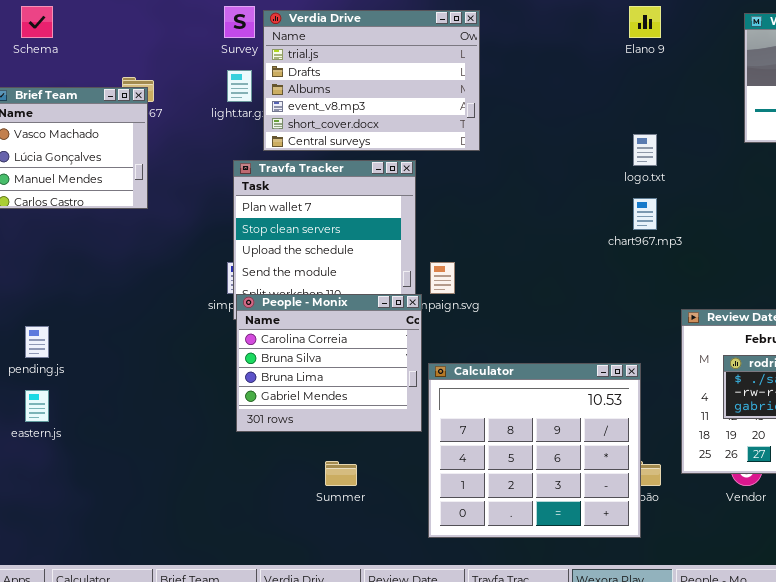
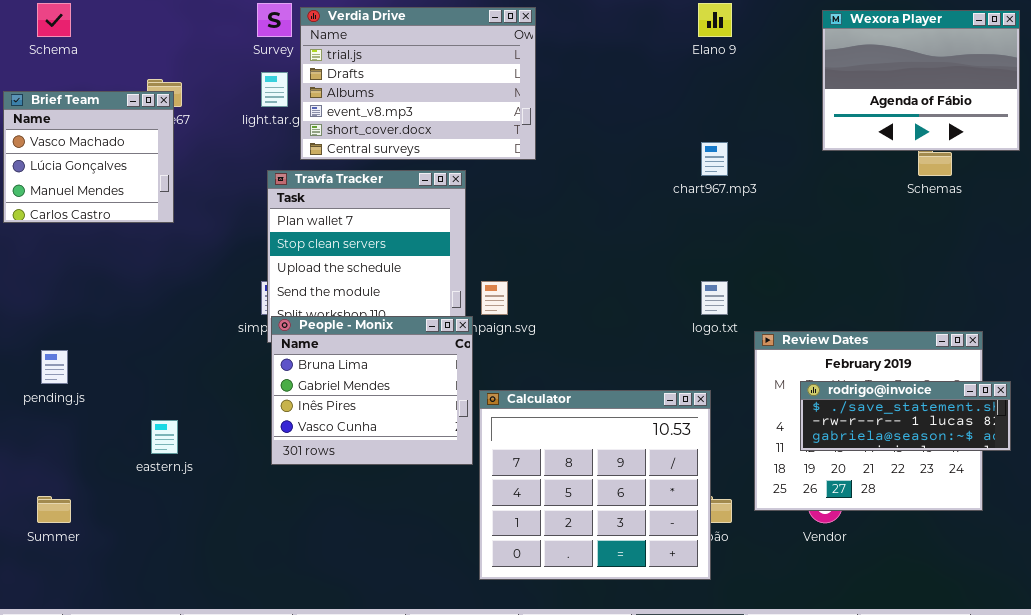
logo.txt: [633,134,657,166] -> [701,281,728,315], moved
chart967.mp3: [633,198,657,230] -> [701,142,728,176], moved
People - Monix: [236,294,422,432] -> [271,316,473,465], scrolled down 2 rows
eastern.js: [25,390,49,422] -> [151,420,178,454], moved
Summer: [325,461,357,486] -> [37,496,71,523], moved

